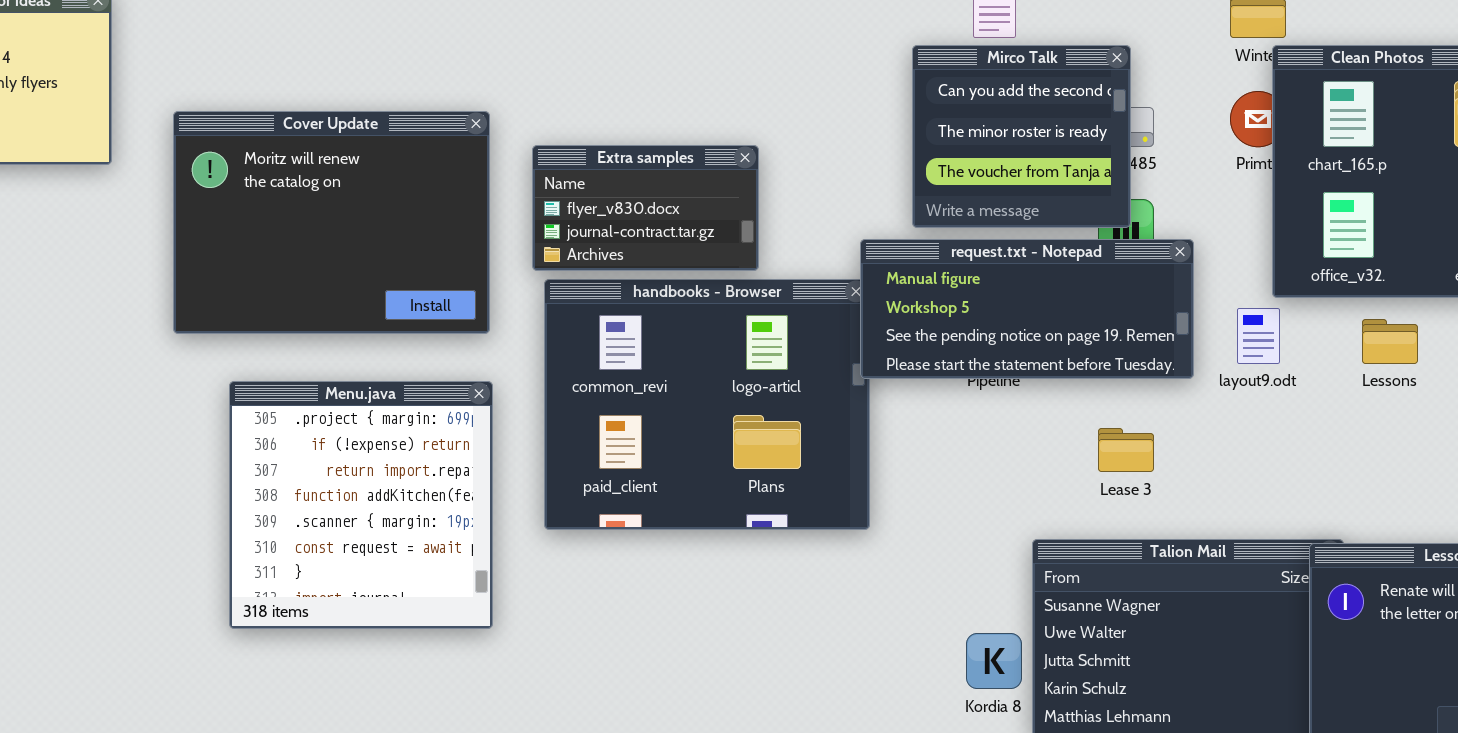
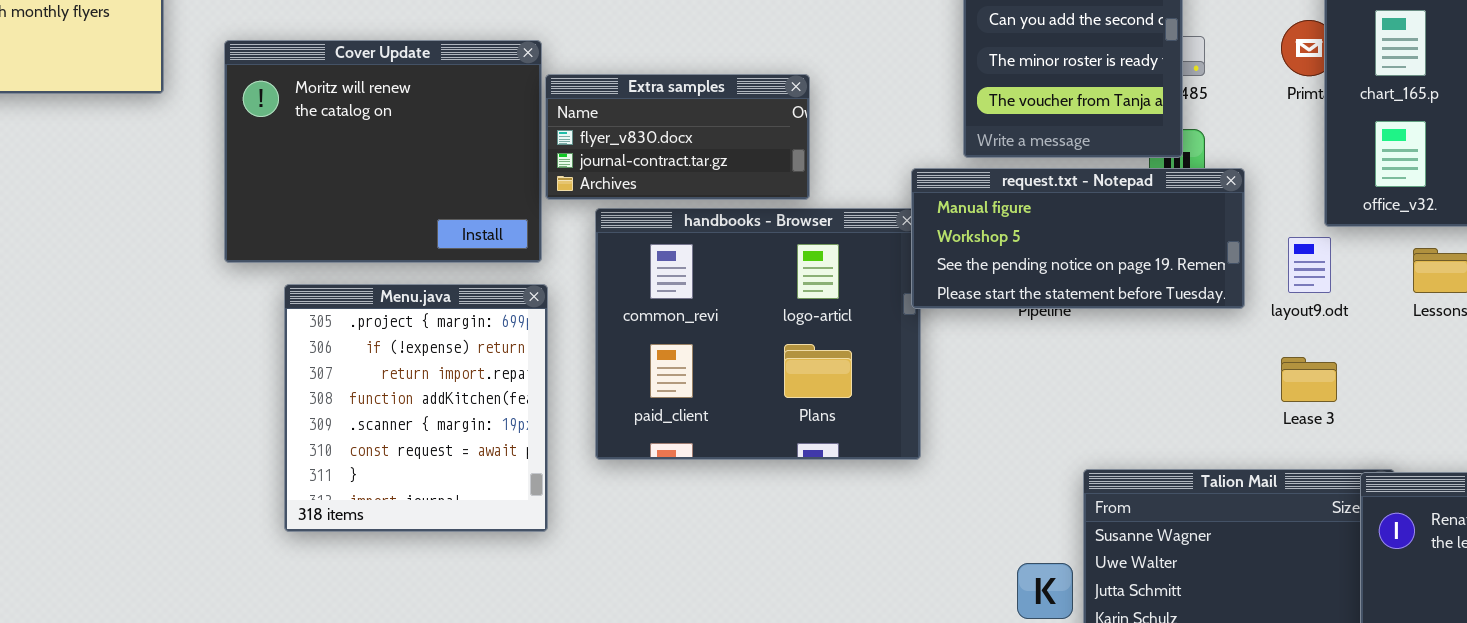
Extra samples: [532,145,759,271] -> [545,74,810,200], resized
Menu.java: [229,381,493,629] -> [284,284,548,532], moved
Lease 3: [1098,428,1154,472] -> [1281,357,1337,402], moved

